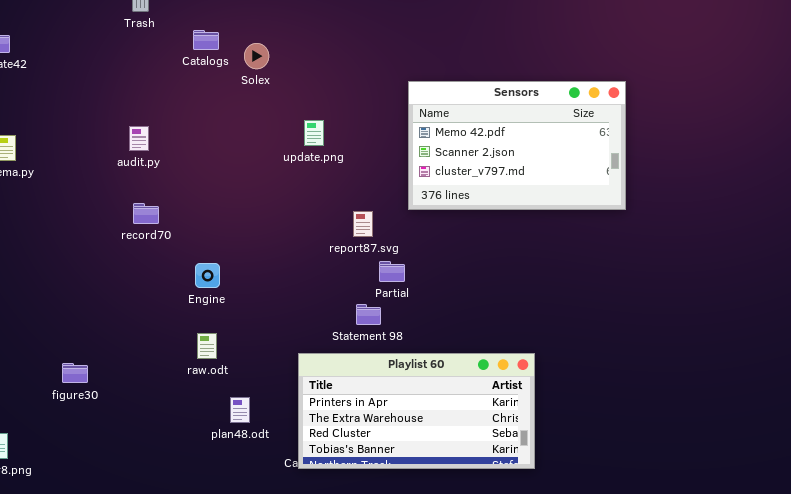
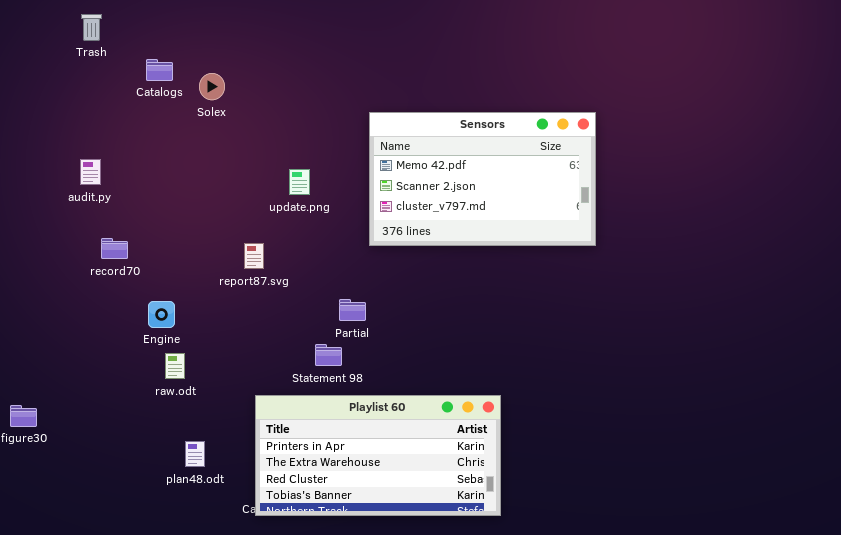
update.png: [304,120,324,146] -> [289,169,310,195], moved
record70: [133,203,159,224] -> [101,238,128,259], moved
report87.svg: [353,211,373,237] -> [244,243,264,269], moved
raw.odt: [197,333,217,359] -> [165,353,185,379], moved

